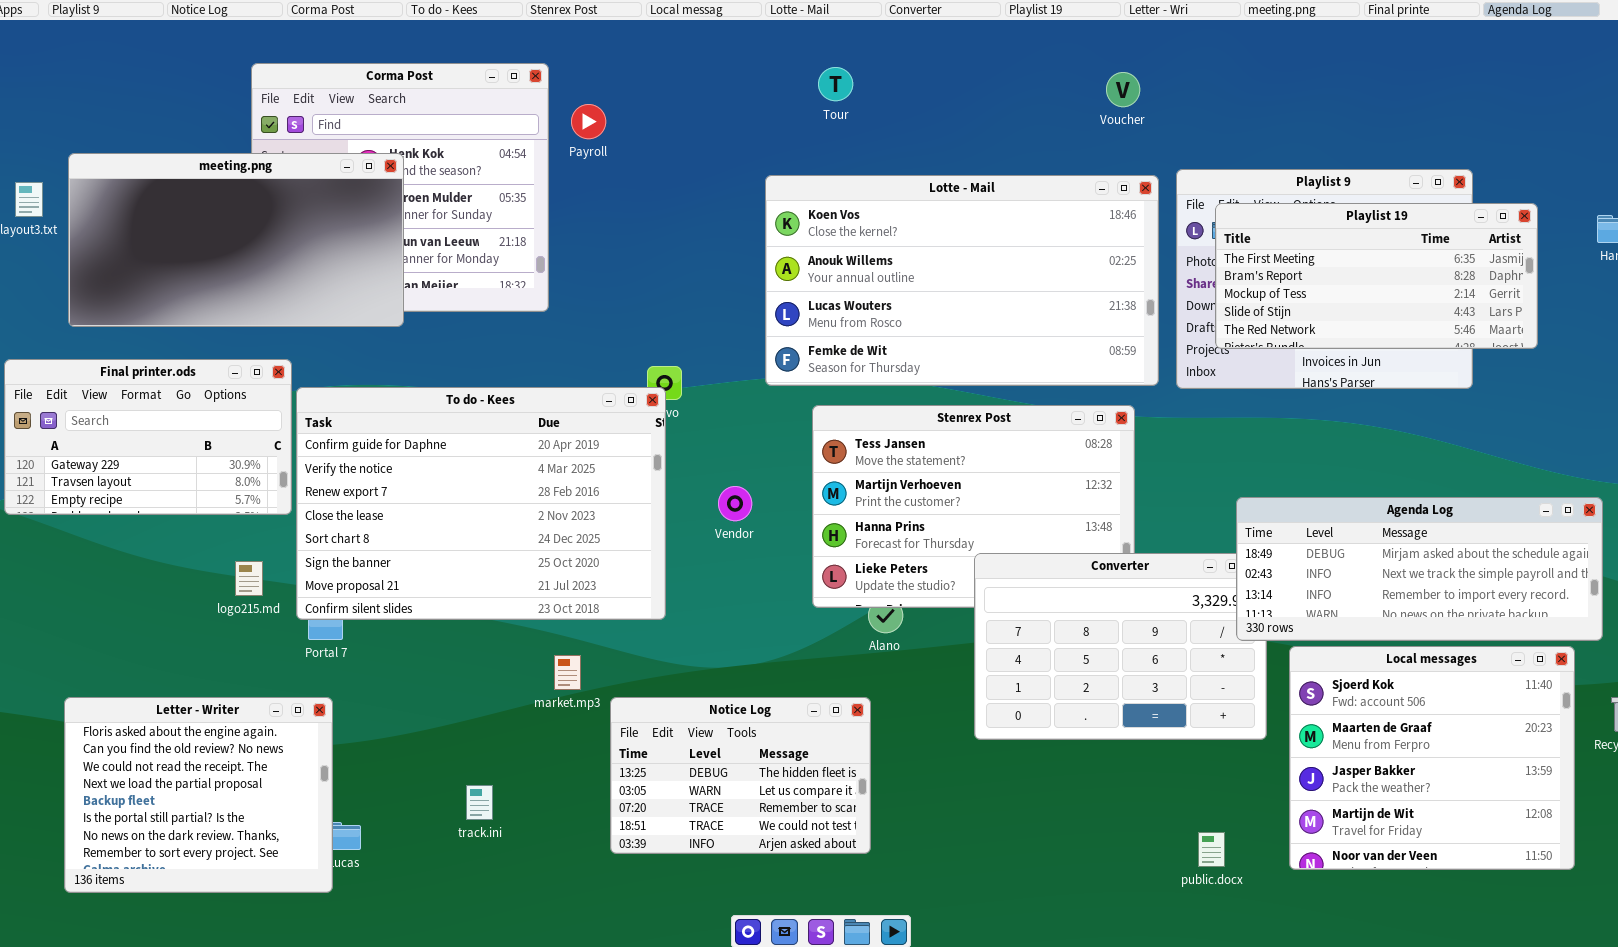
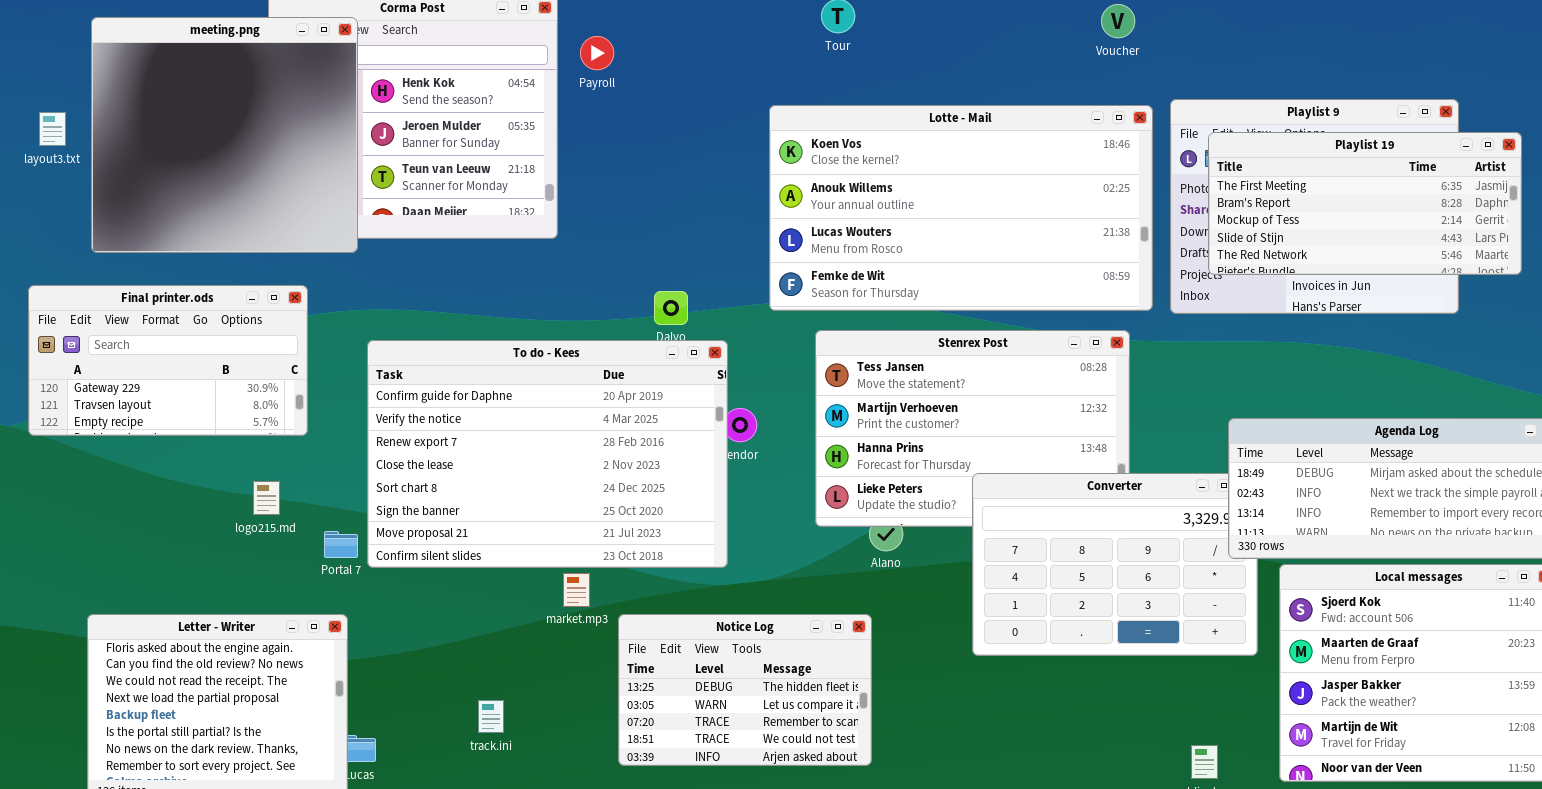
meeting.png: [68,153,404,327] -> [91,17,358,253], resized
To do - Kees: [296,387,666,620] -> [367,340,728,568], moved

